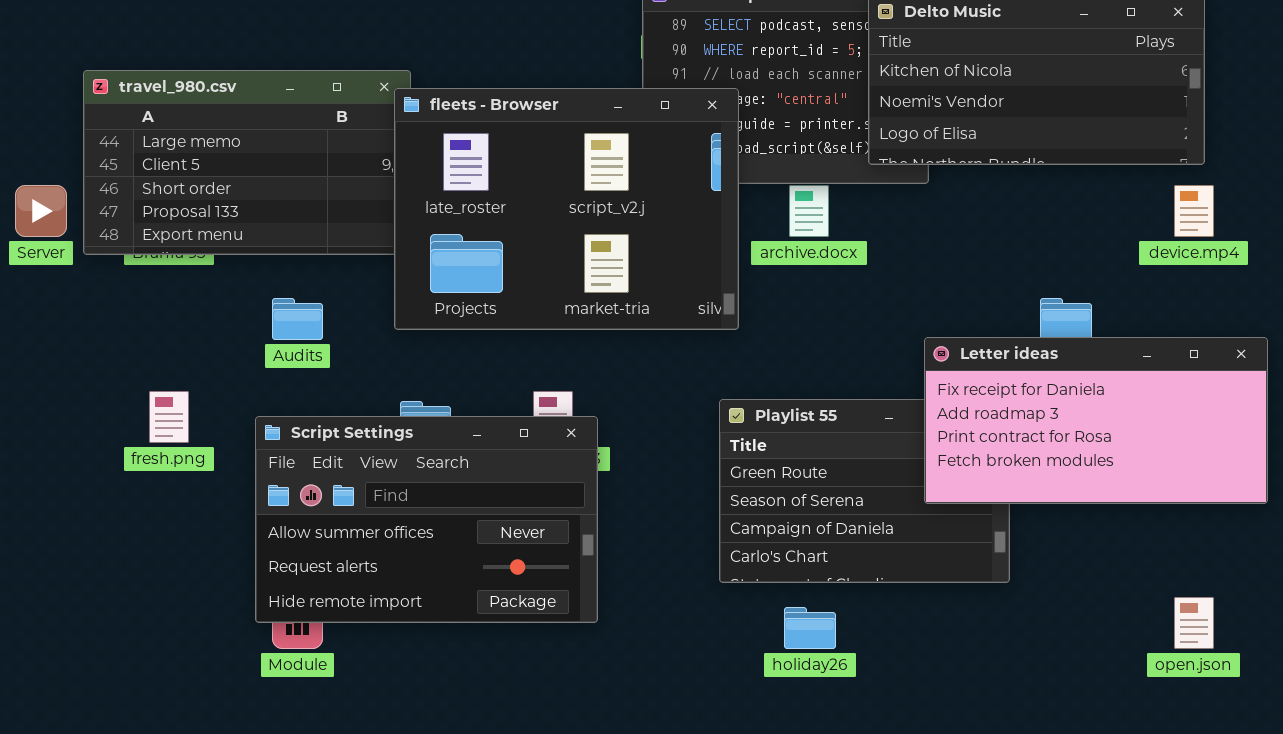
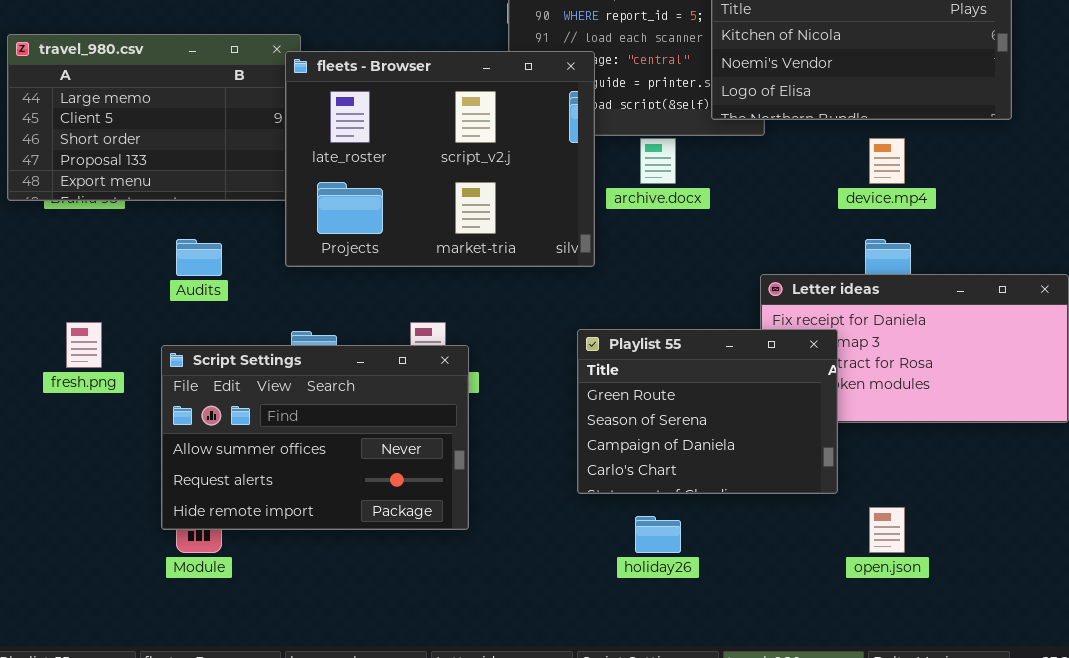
device.mp4: [1174,185,1214,237] -> [869,138,905,184], moved
Playlist 55: [719,399,1010,583] -> [577,329,838,494], raised
open.json: [1174,597,1214,649] -> [869,507,905,553], moved

